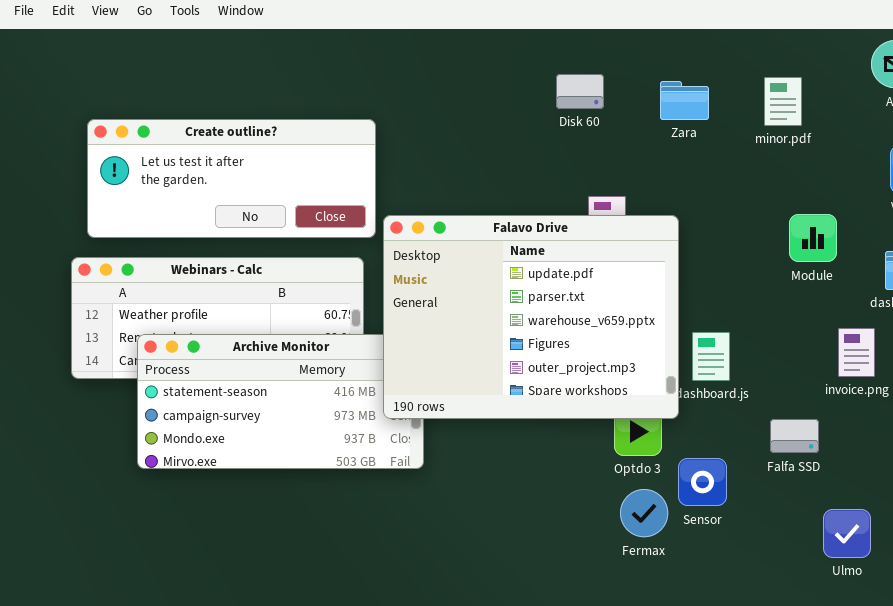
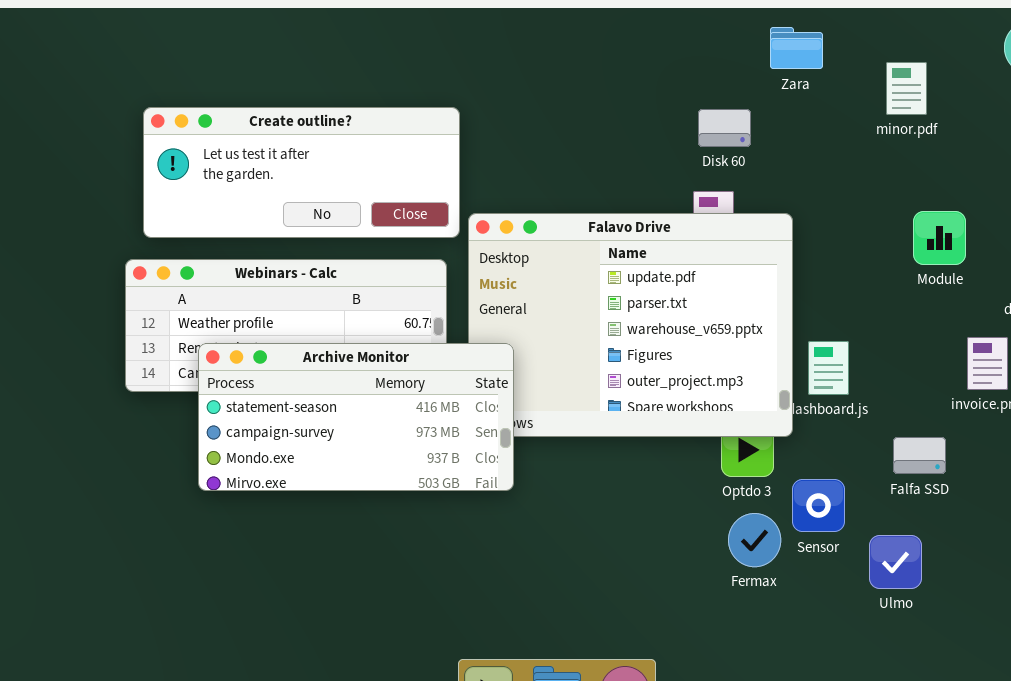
Disk 60: [556,74,604,109] -> [698,109,751,147], moved
Zara: [660,81,709,120] -> [770,27,823,69], moved
Archive Monitor: [137,334,424,469] -> [198,343,514,491], raised
Ulmo: [823,509,871,558] -> [869,535,922,589], moved

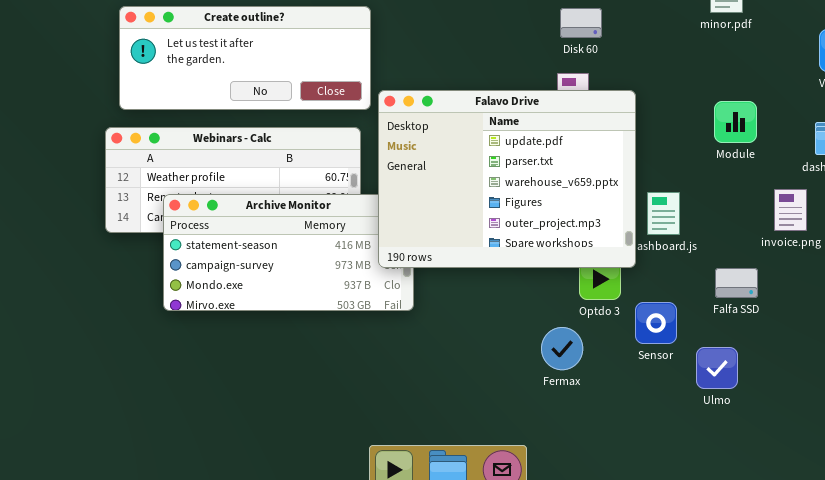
Module: [913,211,966,265] -> [714,101,757,143], moved
Falavo Drive: [468,213,793,437] -> [378,90,636,268], raised
Fermax: [728,513,781,567] -> [541,327,583,370], moved

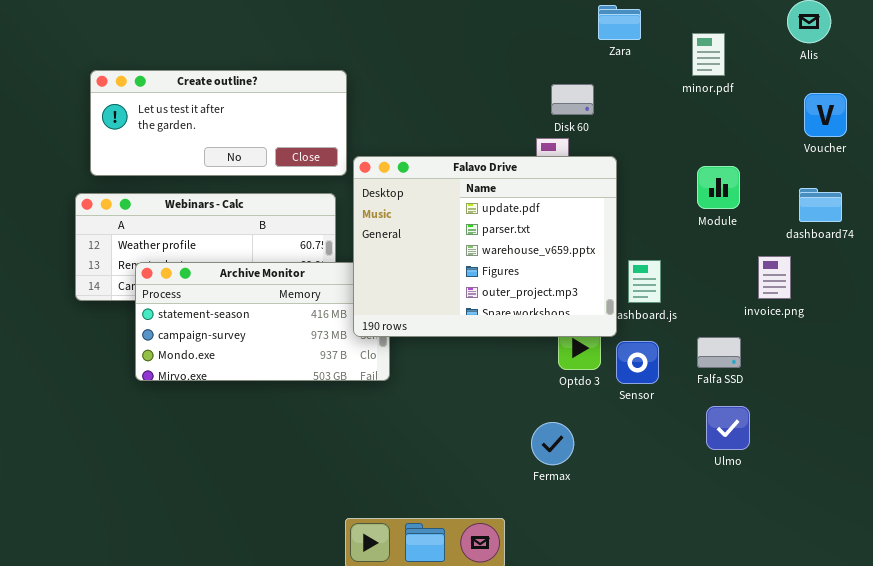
Disk 60: [560,8,602,38] -> [551,84,594,115], moved
Sensor: [635,302,677,344] -> [616,341,659,384], moved
Fermax: [541,327,583,370] -> [531,422,574,465], moved
Ulmo: [696,347,738,389] -> [706,406,750,450], moved

